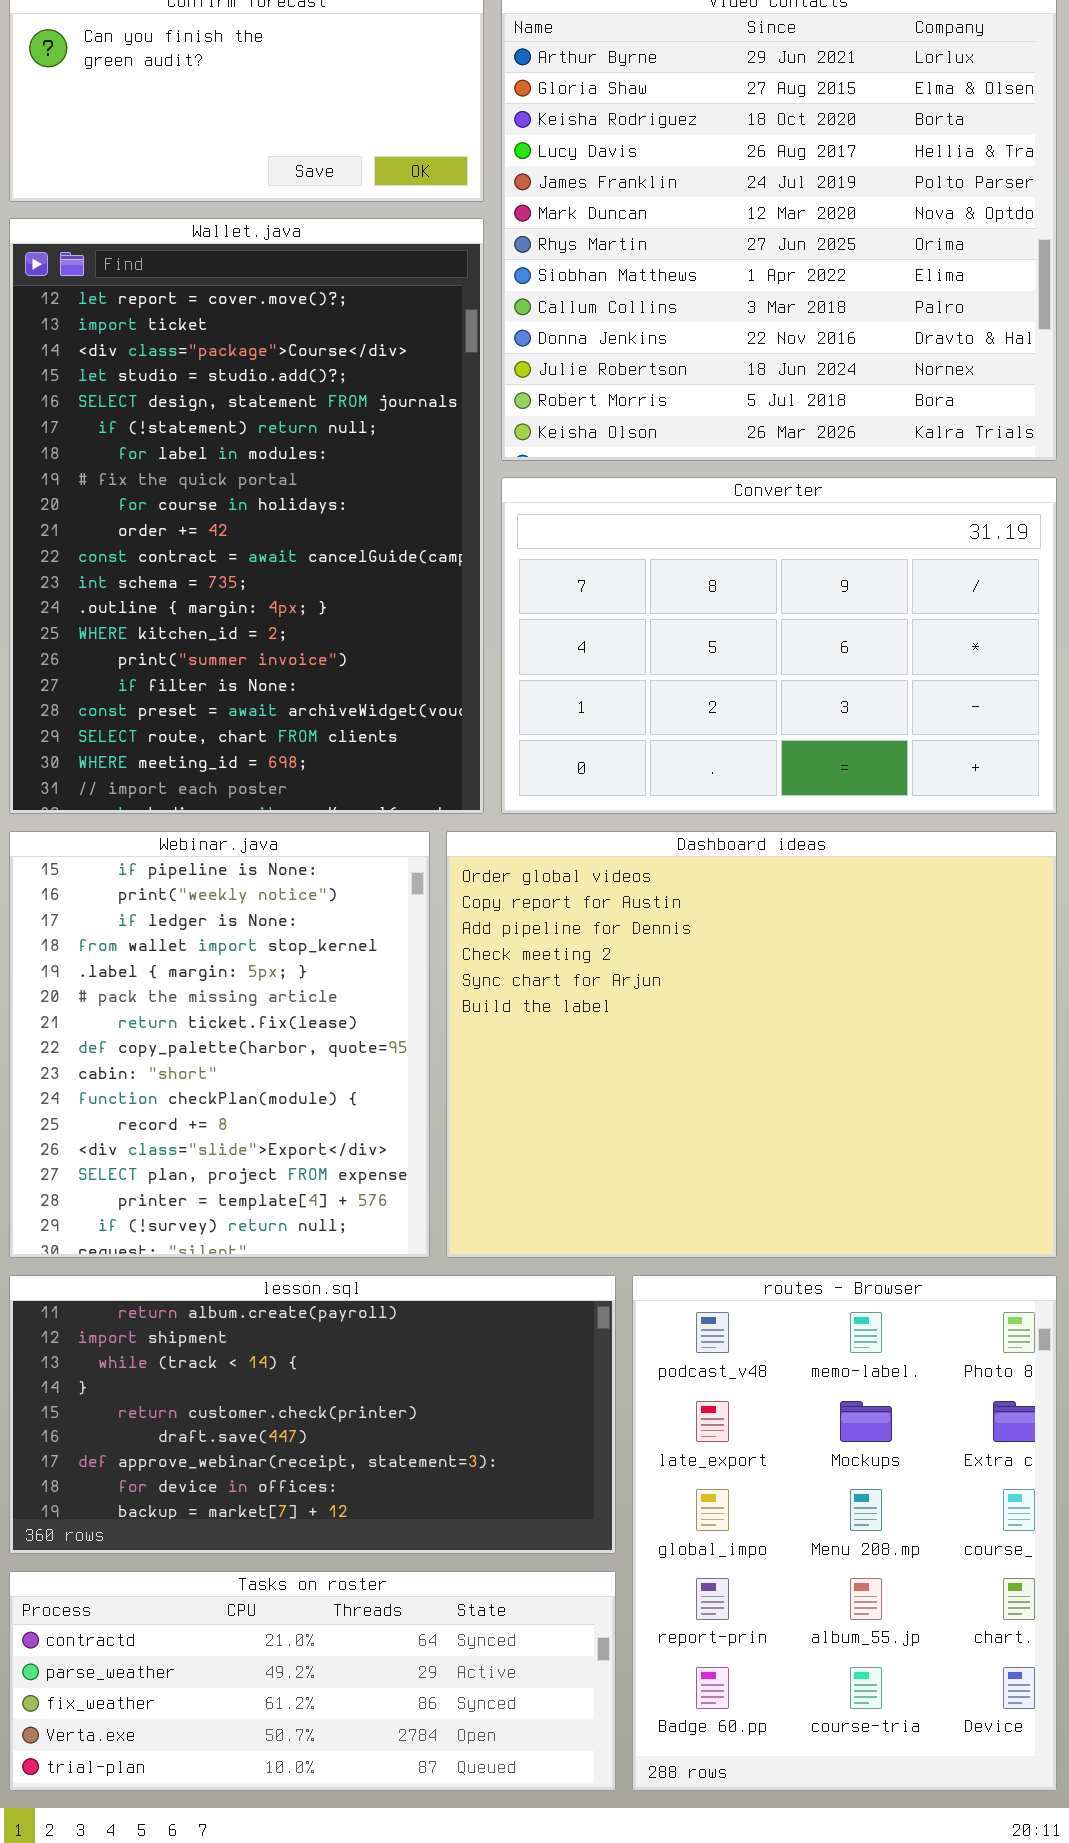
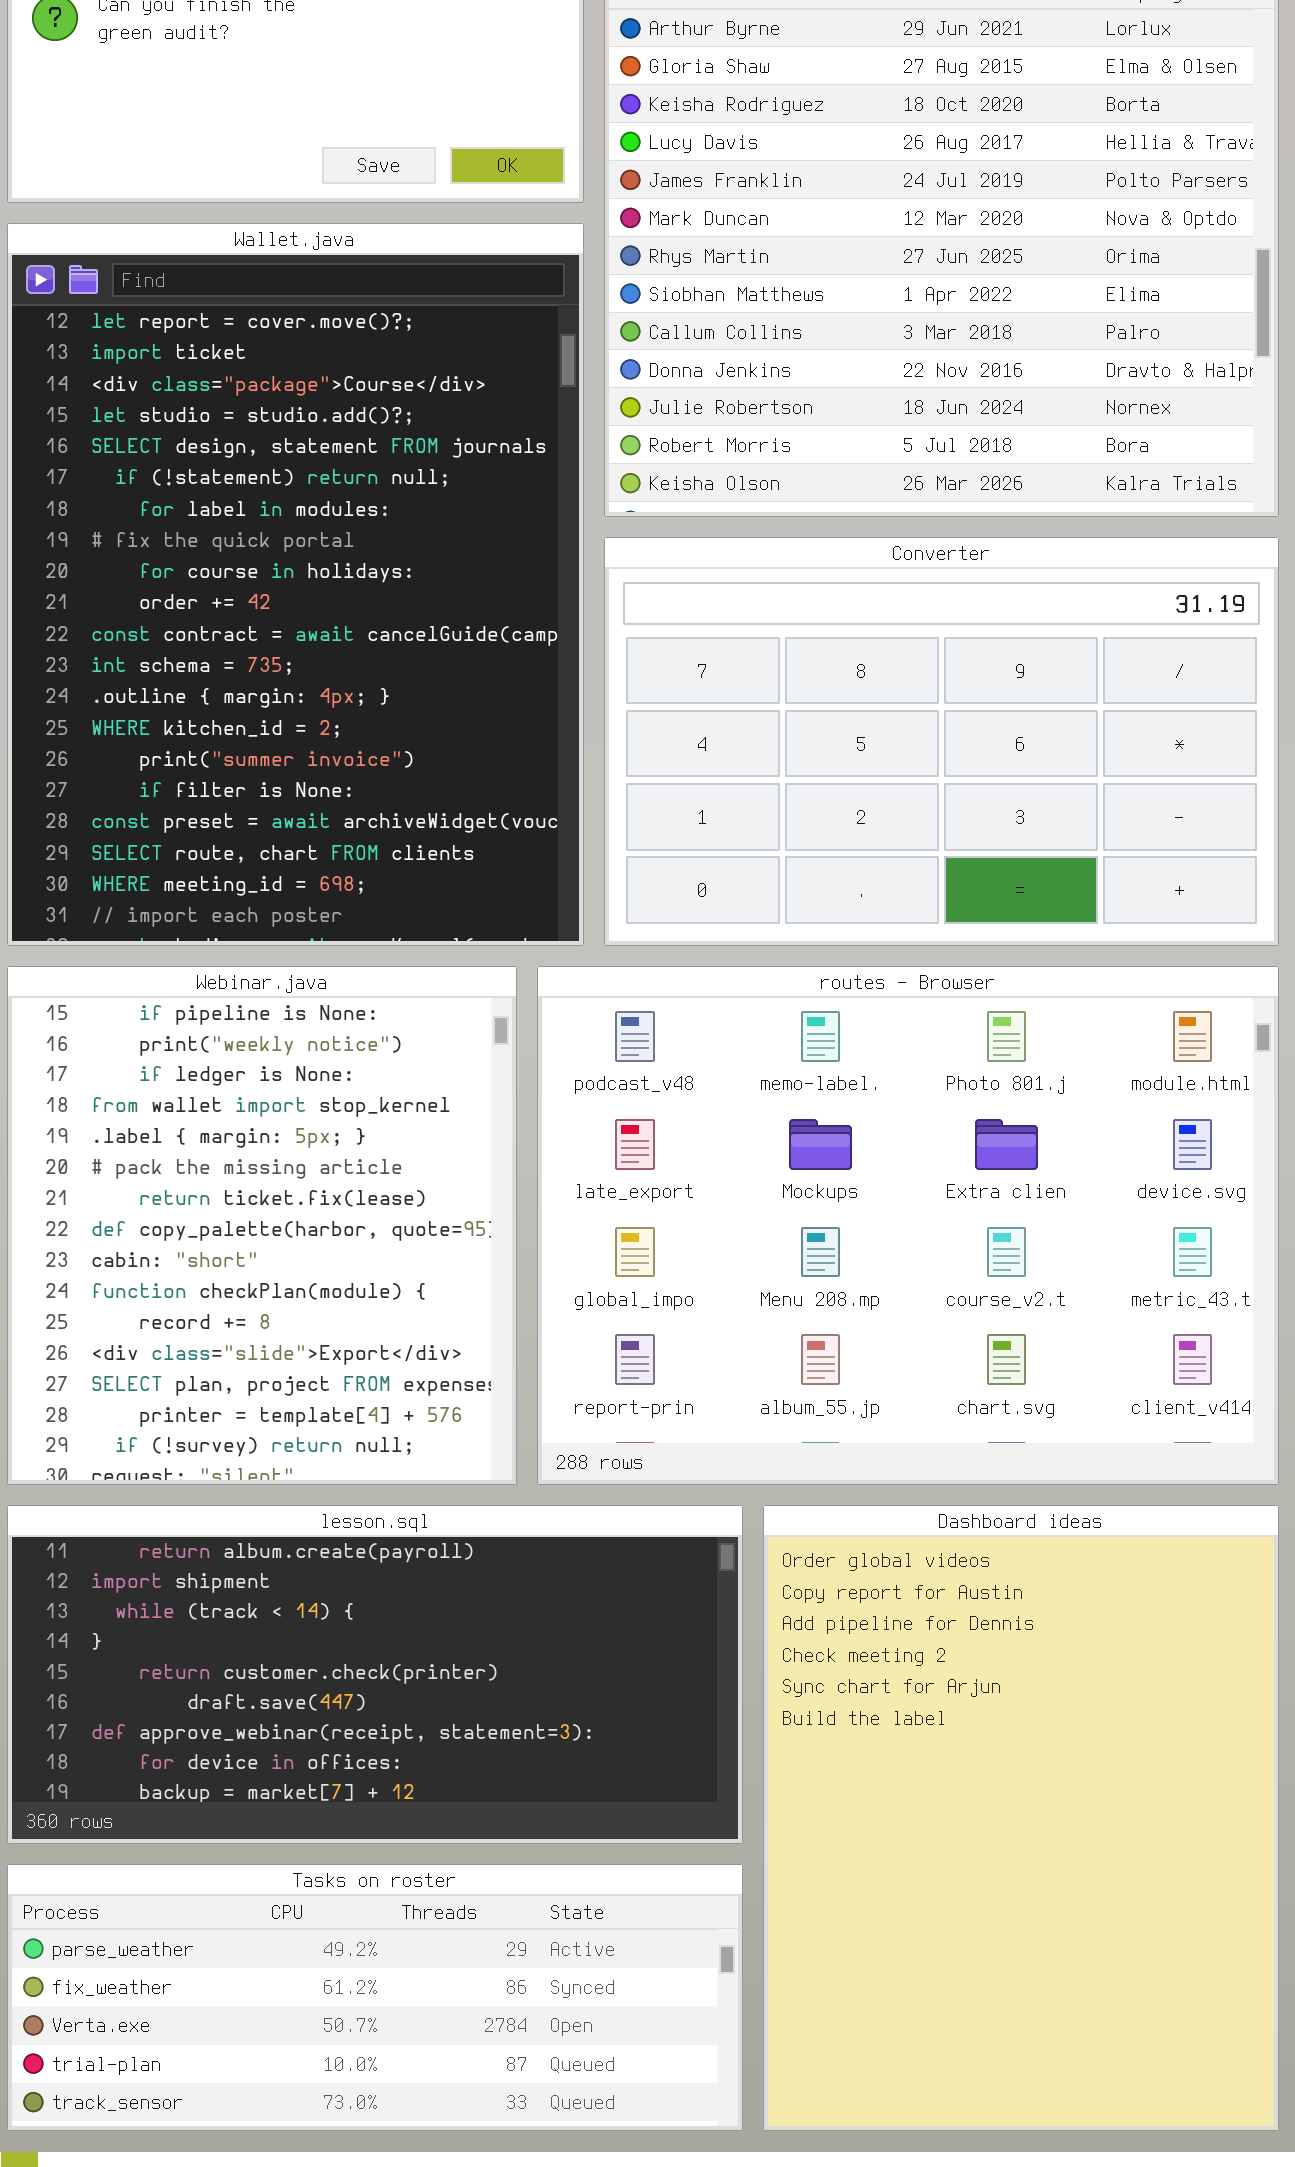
Dashboard ideas: [446,831,1057,1258] -> [763,1505,1279,2131], moved, resized
routes - Browser: [632,1275,1057,1791] -> [537,966,1279,1485], moved, resized
Tasks on roster: [9,1571,616,1791] -> [7,1864,743,2131], scrolled down 1 row

